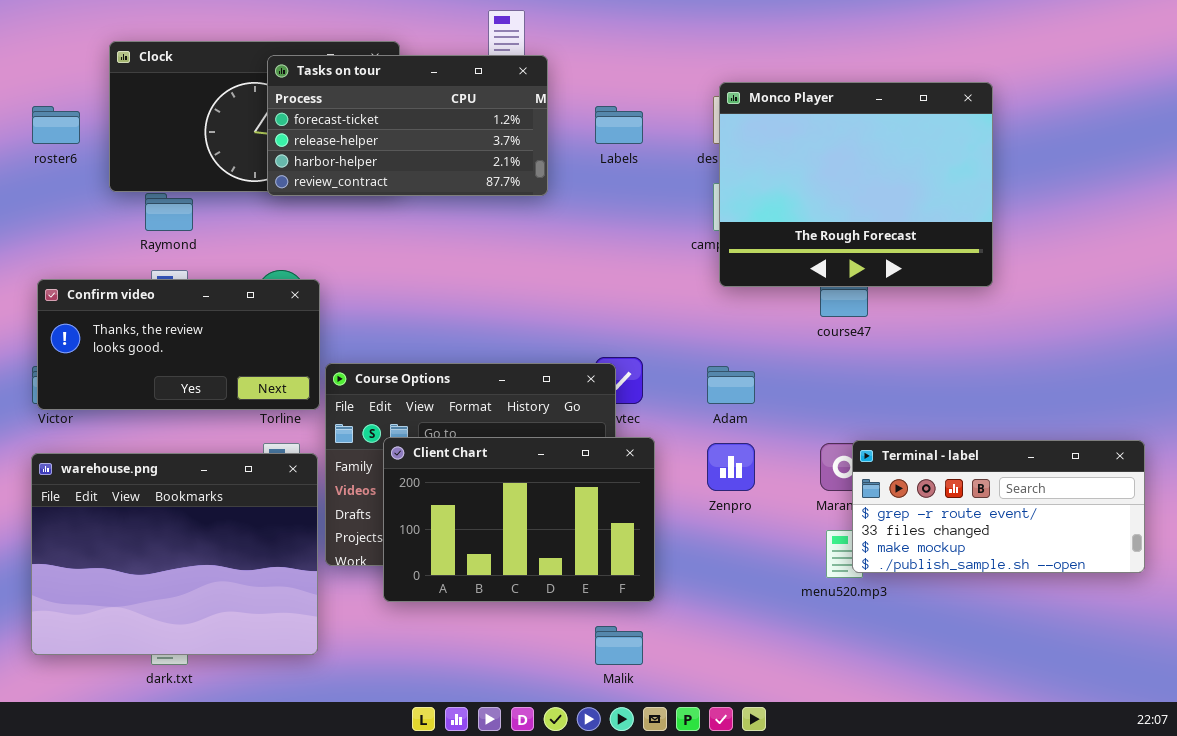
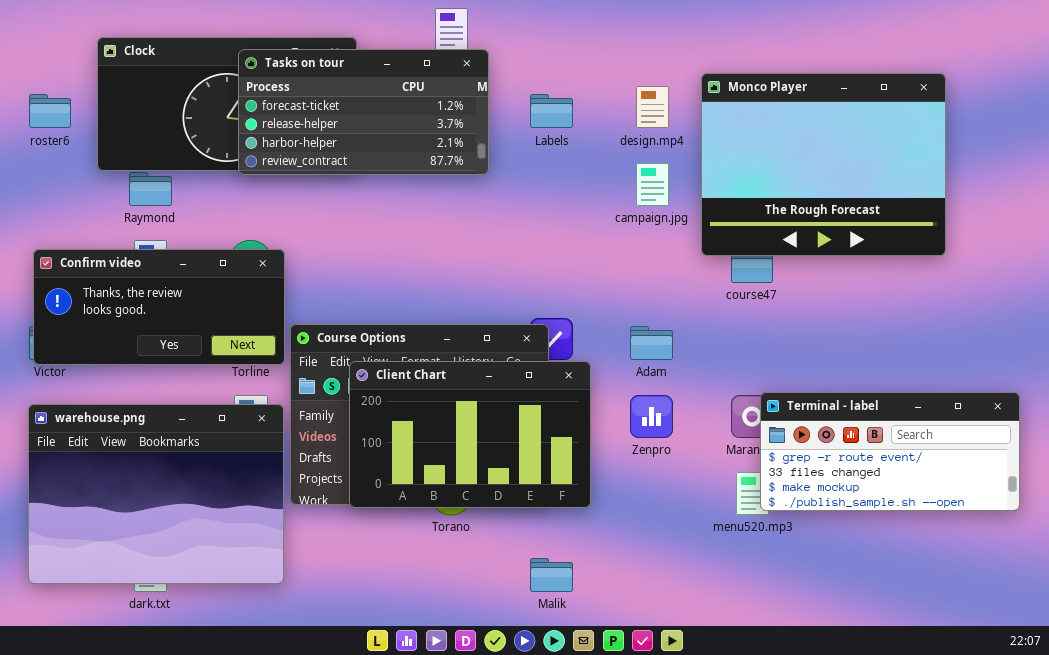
Monco Player: [719,82,993,287] -> [701,73,946,256], moved
Client Chart: [383,437,655,602] -> [349,361,591,508], moved

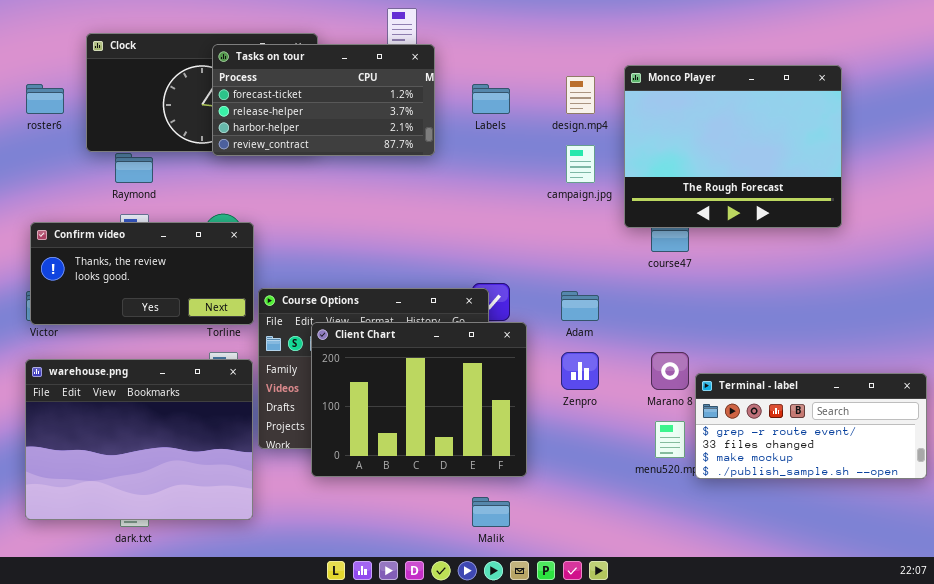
Client Chart: [349,361,591,508] -> [311,322,527,477], resized
Terminal - label: [760,392,1020,511] -> [695,373,927,479], moved

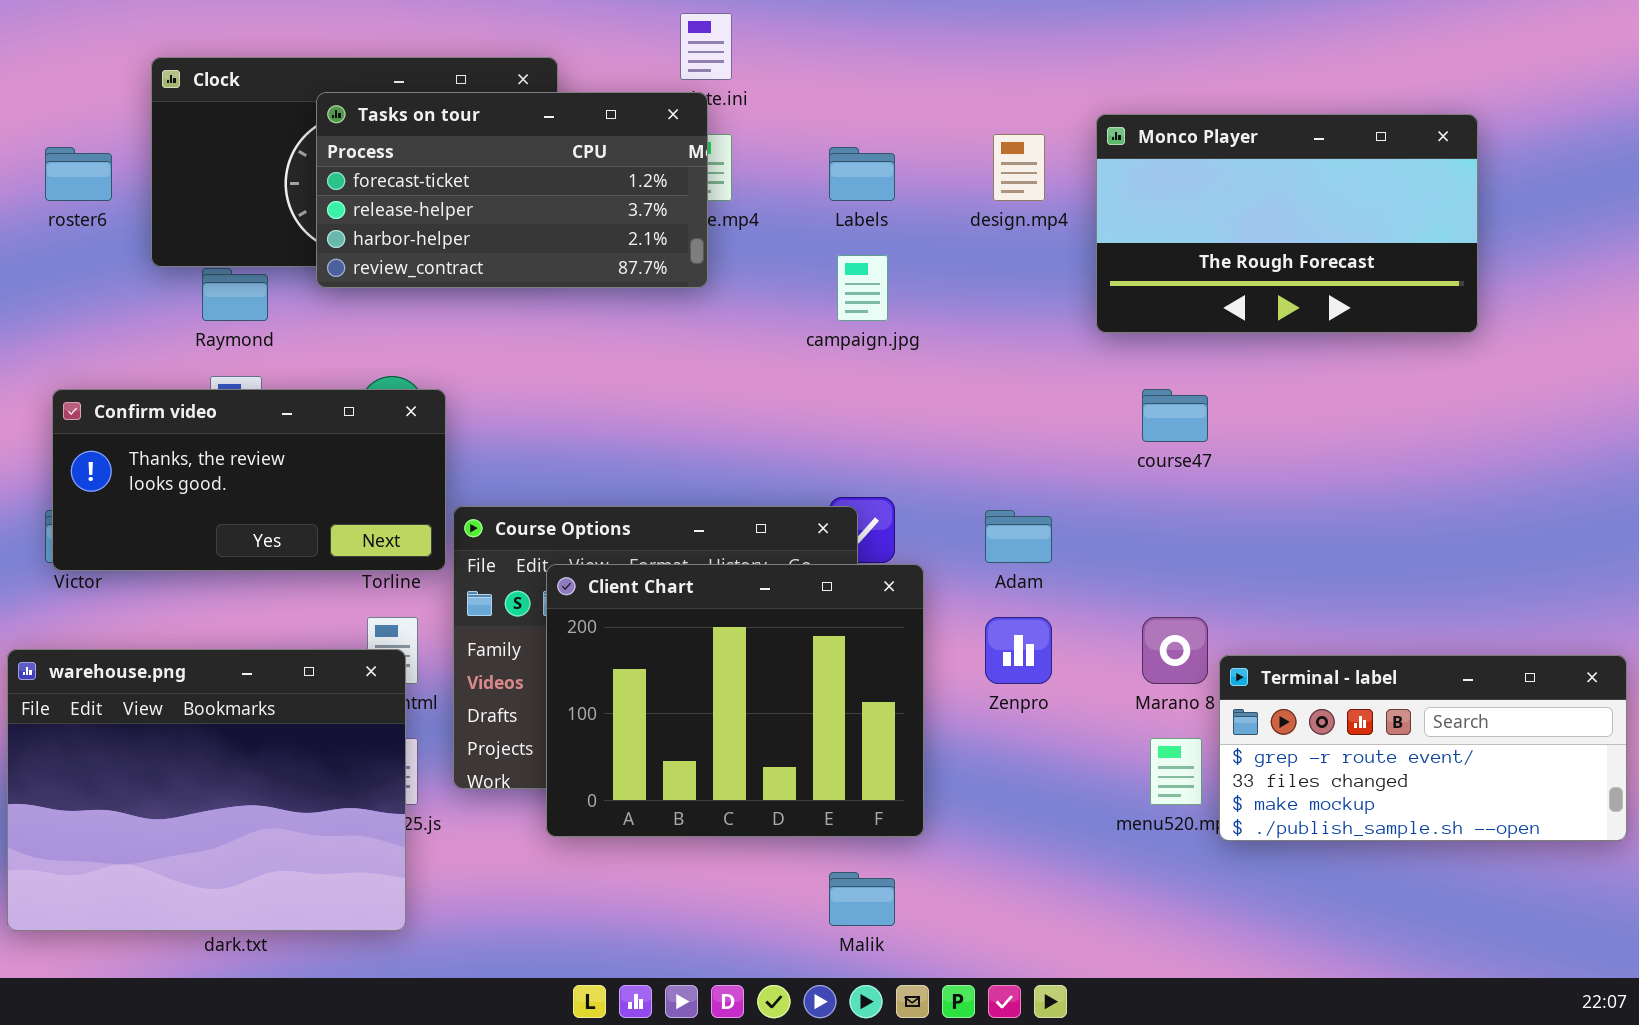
Tasks on tour: [212,44,435,156] -> [316,92,708,288], moved
Monco Player: [624,65,842,228] -> [1096,114,1478,333], resized
campaign.jpg: [566,145,595,183] -> [837,255,888,321], moved
warehouse.png: [25,359,253,520] -> [7,649,406,931], moved

